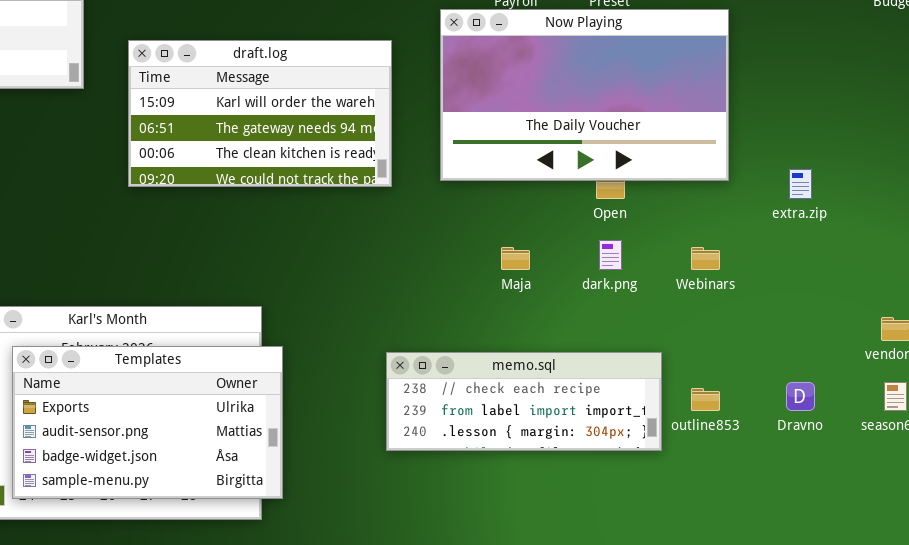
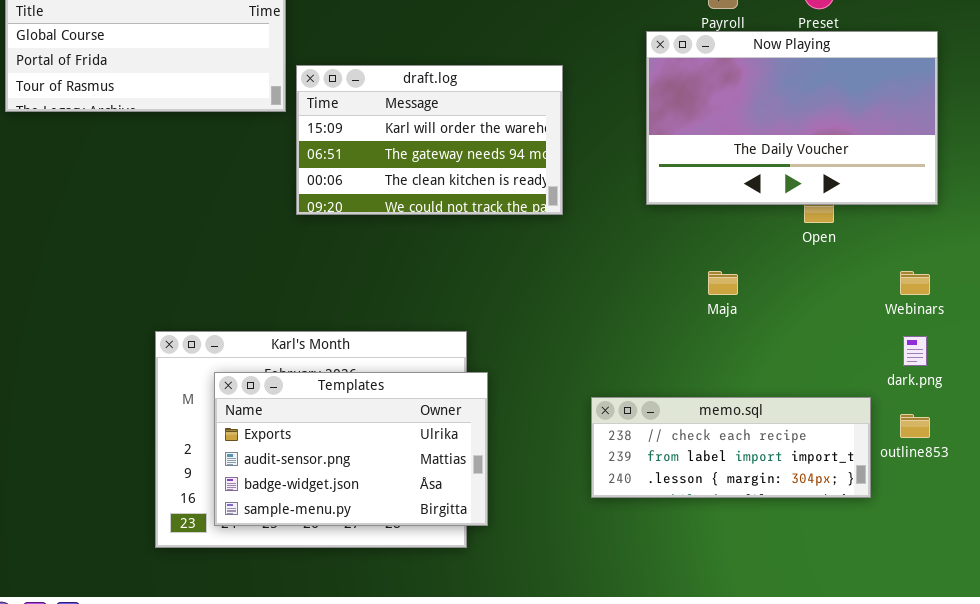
draft.log: [128,40,392,187] -> [296,65,563,215], moved
dark.png: [599,240,622,270] -> [903,336,927,366], moved
memo.sql: [386,352,662,451] -> [591,397,871,498], moved

